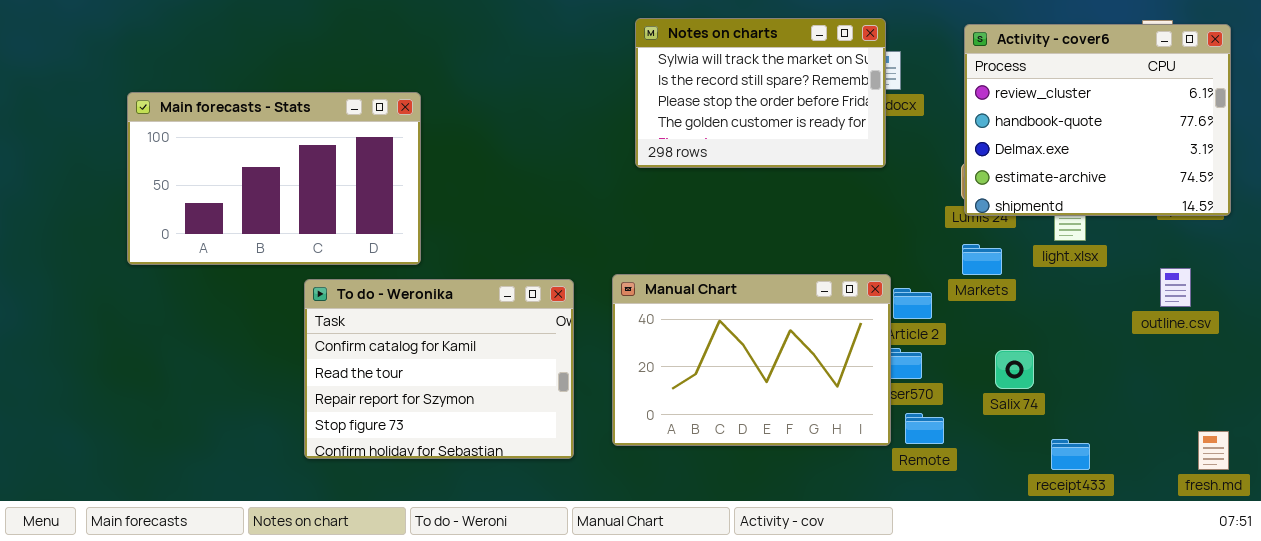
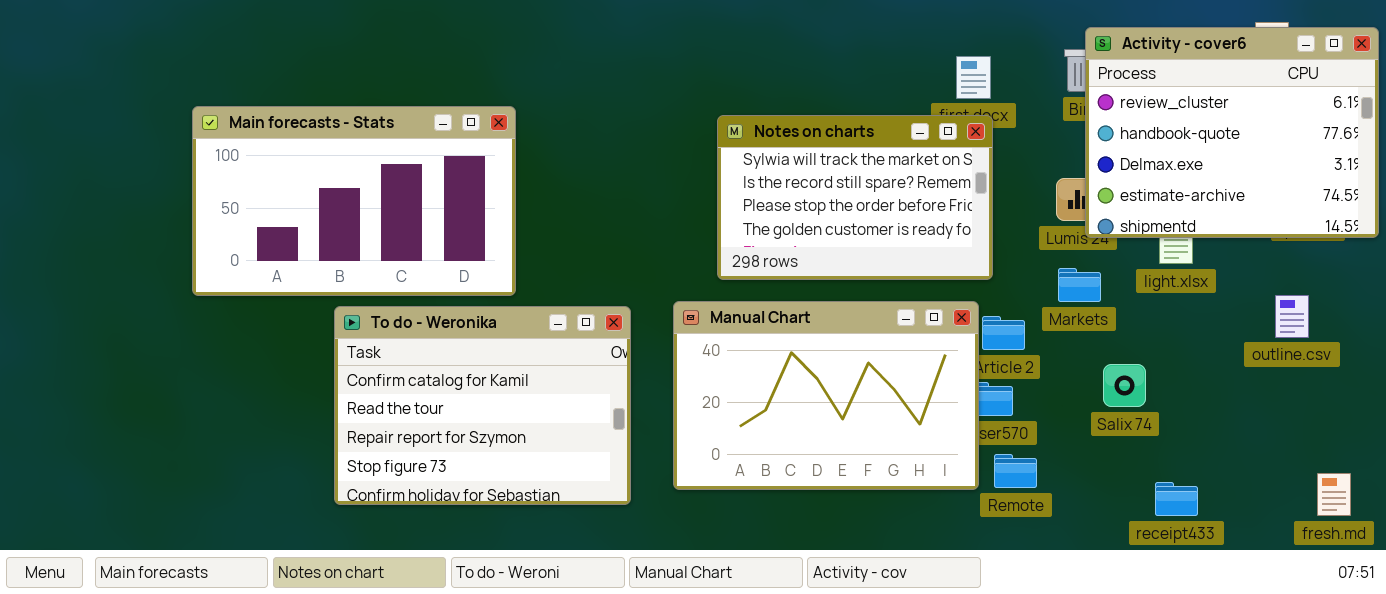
Notes on charts: [635,18,886,168] -> [717,115,993,280], moved
Activity - cover6: [964,24,1231,216] -> [1085,27,1379,238], moved
Main forecasts - Stats: [127,92,421,265] -> [192,106,516,296], moved
Salix 74: [995,350,1034,389] -> [1103,364,1146,407], moved

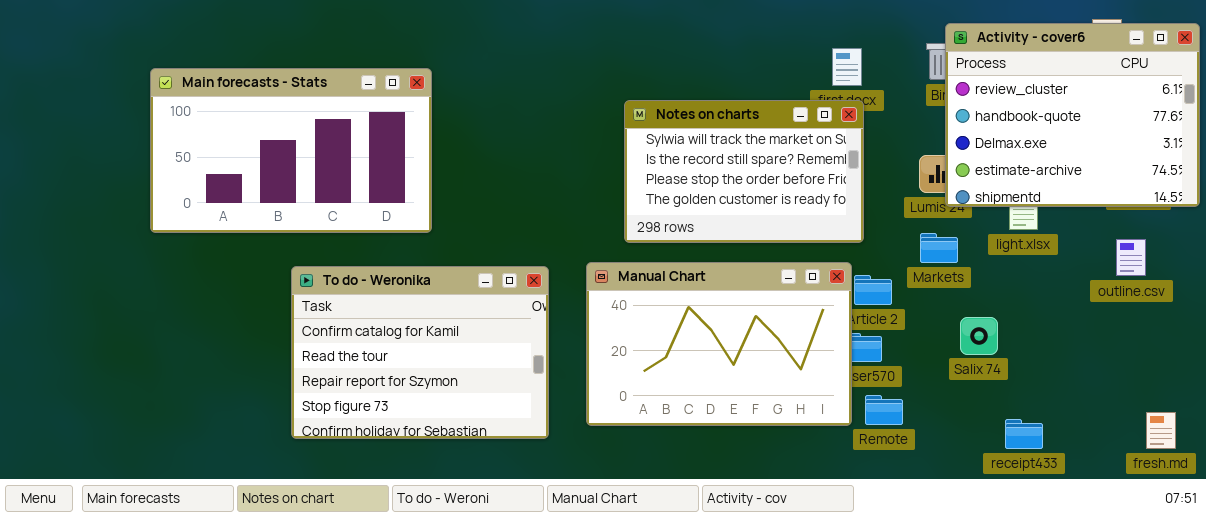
Main forecasts - Stats: [192,106,516,296] -> [150,68,432,233], moved
outline.csv: [1275,295,1309,338] -> [1116,239,1146,276], moved

